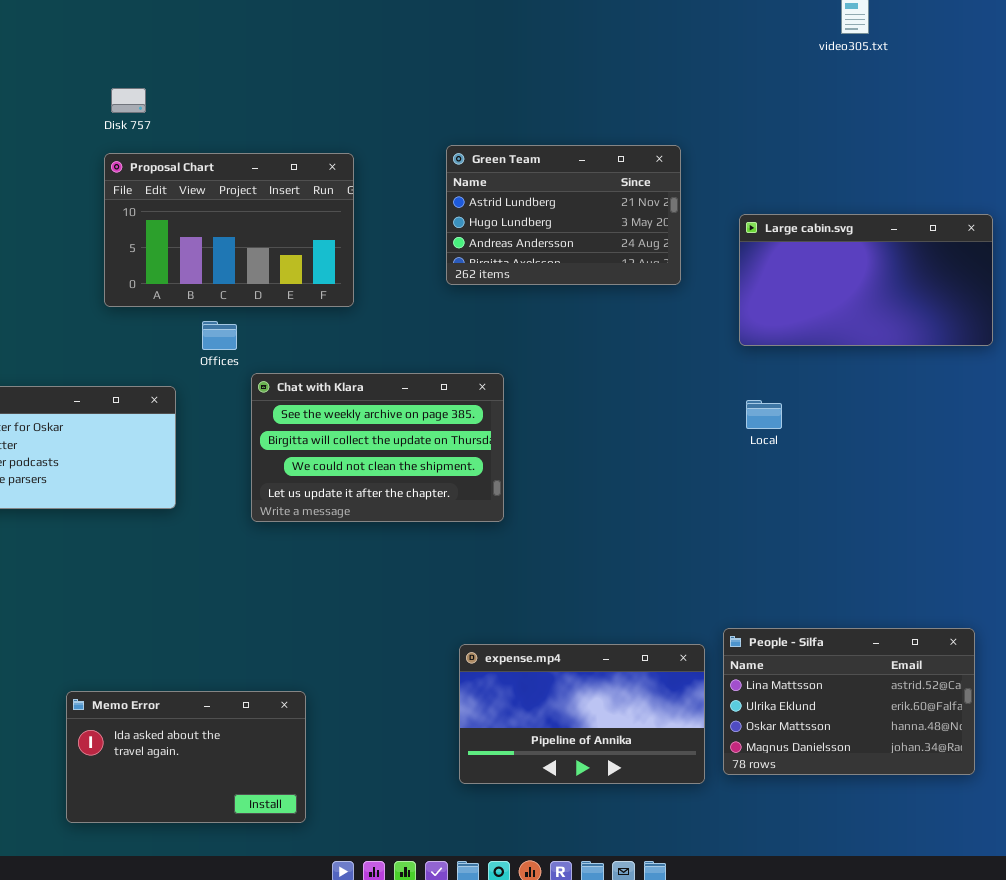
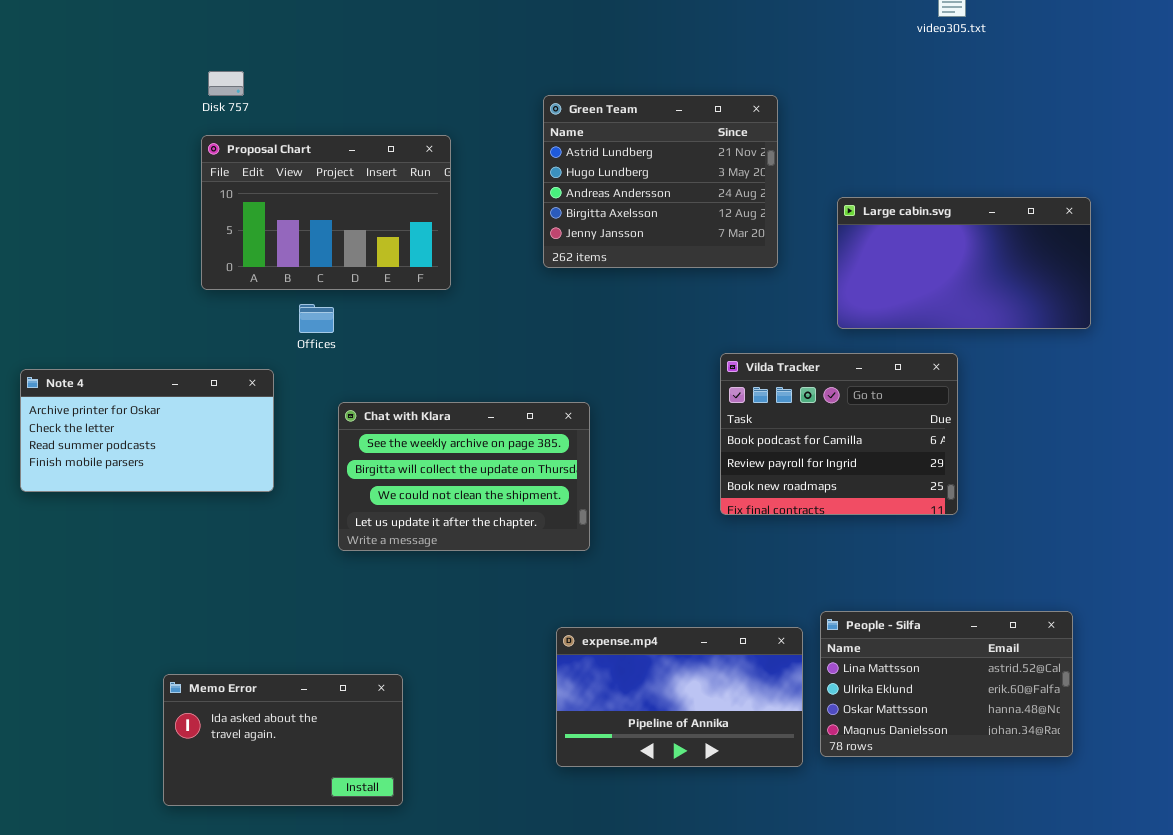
Green Team: [446,145,681,285] -> [543,95,778,268], resized
Vilda Tracker: none -> [720,353,958,515], opened
Chat with Klara: [251,373,504,522] -> [338,402,590,551], moved

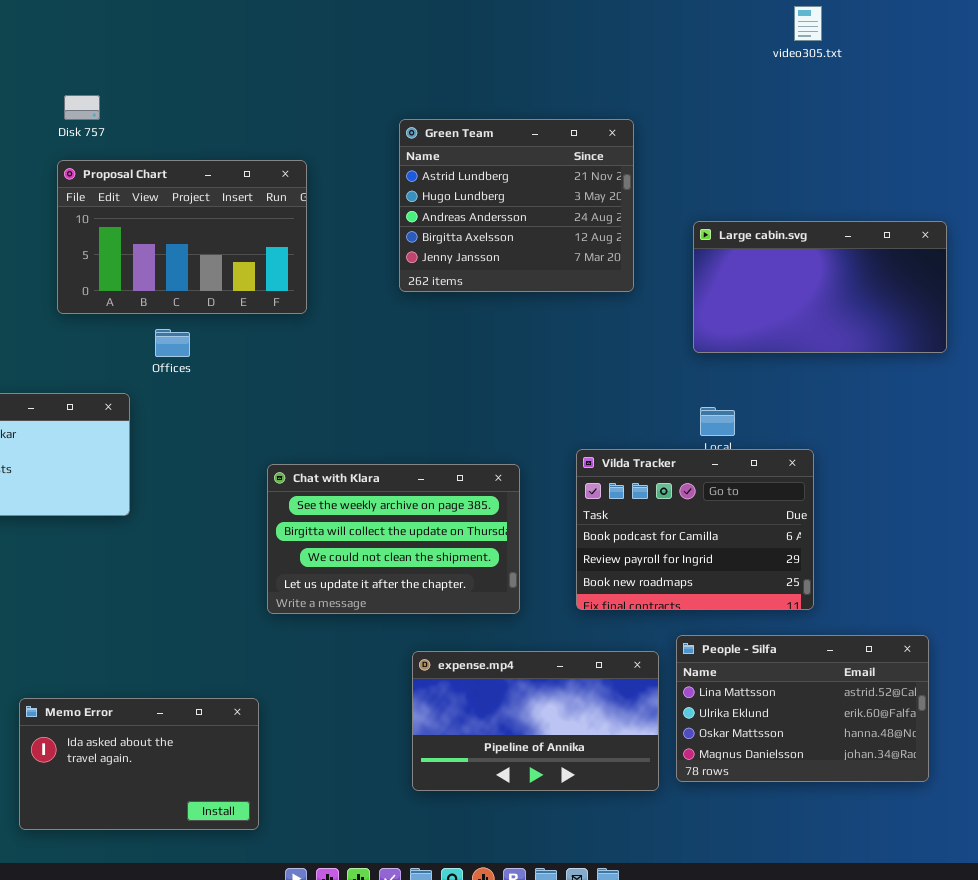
Vilda Tracker: [720,353,958,515] -> [576,449,814,610], moved
Chat with Klara: [338,402,590,551] -> [267,464,520,614], moved

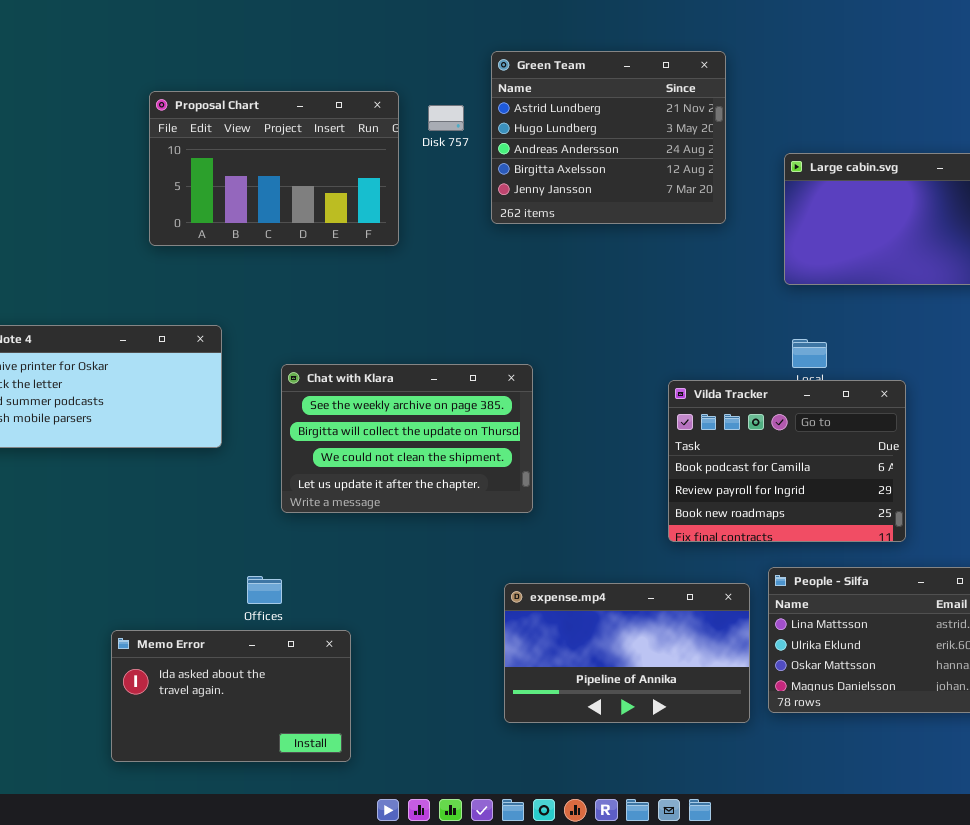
Disk 757: [64,95,100,120] -> [428,105,464,131], moved
Offices: [155,329,190,357] -> [247,576,282,604], moved
Chat with Klara: [267,464,520,614] -> [281,364,533,513], moved

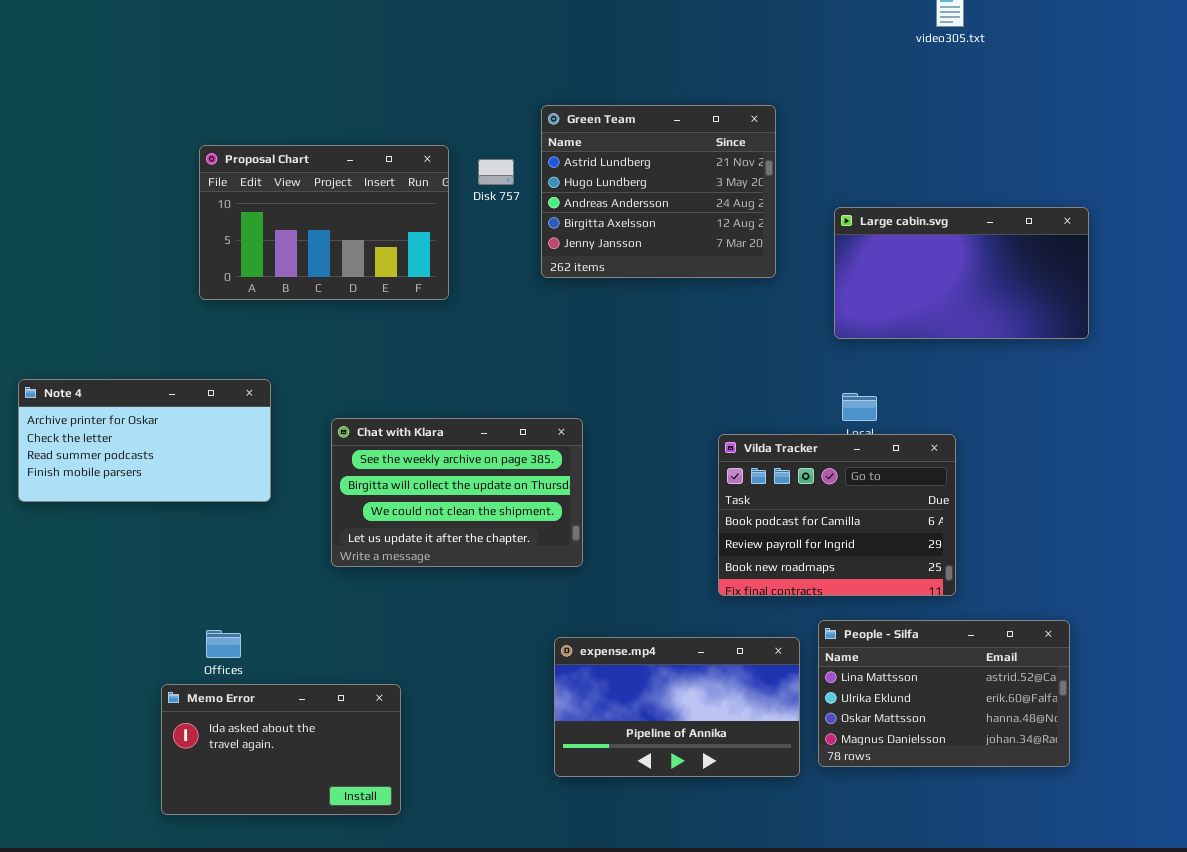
Offices: [247,576,282,604] -> [206,630,241,658], moved

